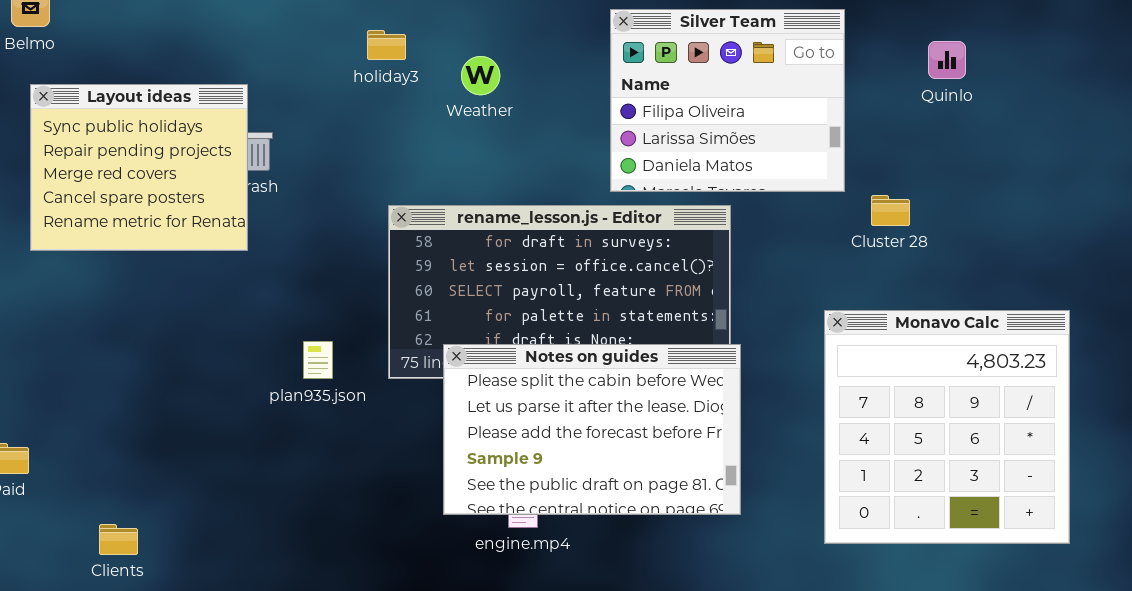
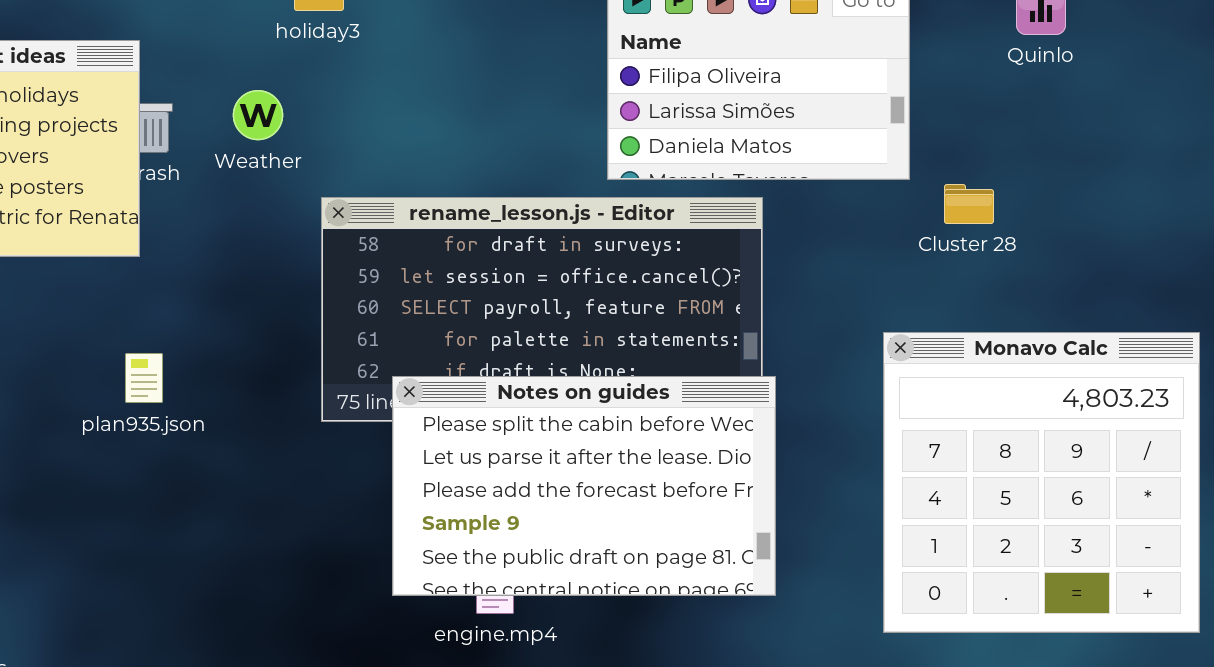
Weather: [461,56,500,95] -> [233,90,283,140], moved
plan935.json: [303,341,333,379] -> [125,353,163,403], moved

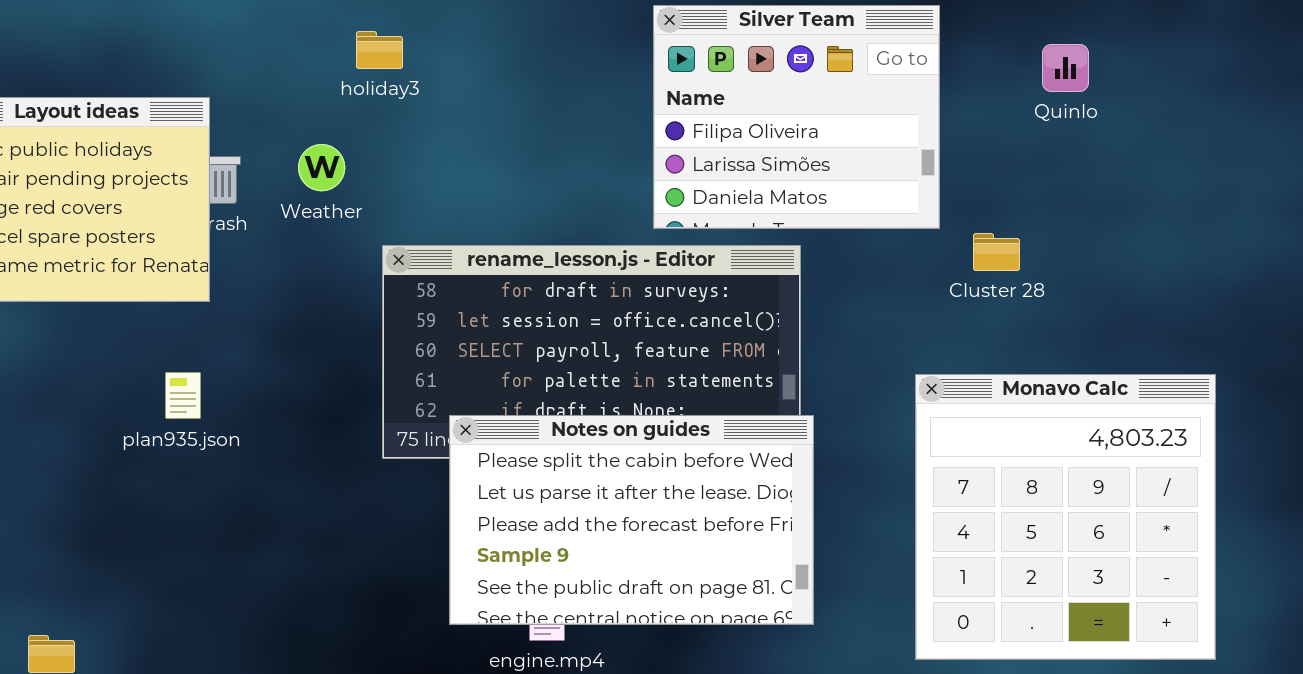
plan935.json: [125,353,163,403] -> [165,372,201,419], moved

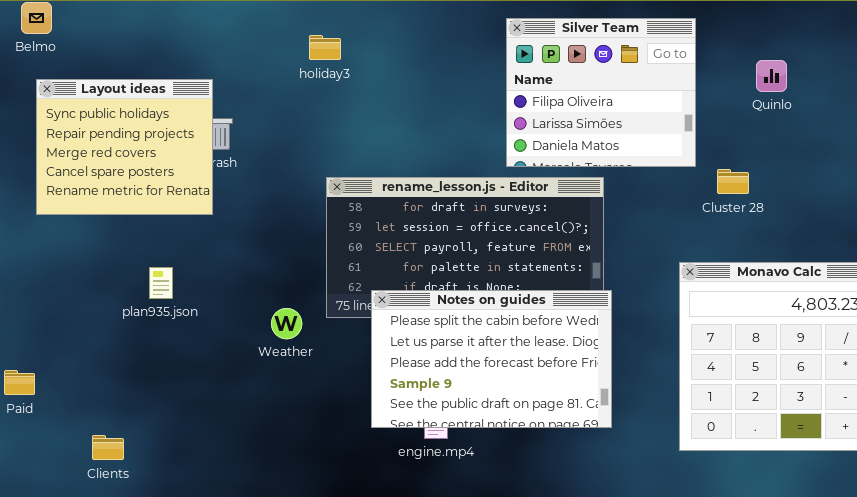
Quinlo: [1042,44,1089,92] -> [756,60,787,92], moved
Weather: [298,144,345,191] -> [271,308,302,339], moved
plan935.json: [165,372,201,419] -> [149,267,173,299], moved

